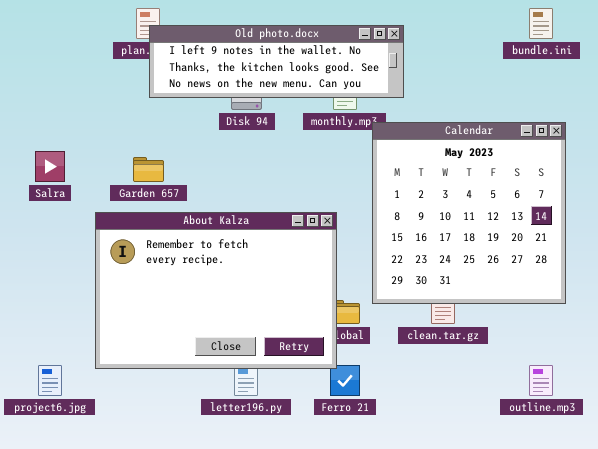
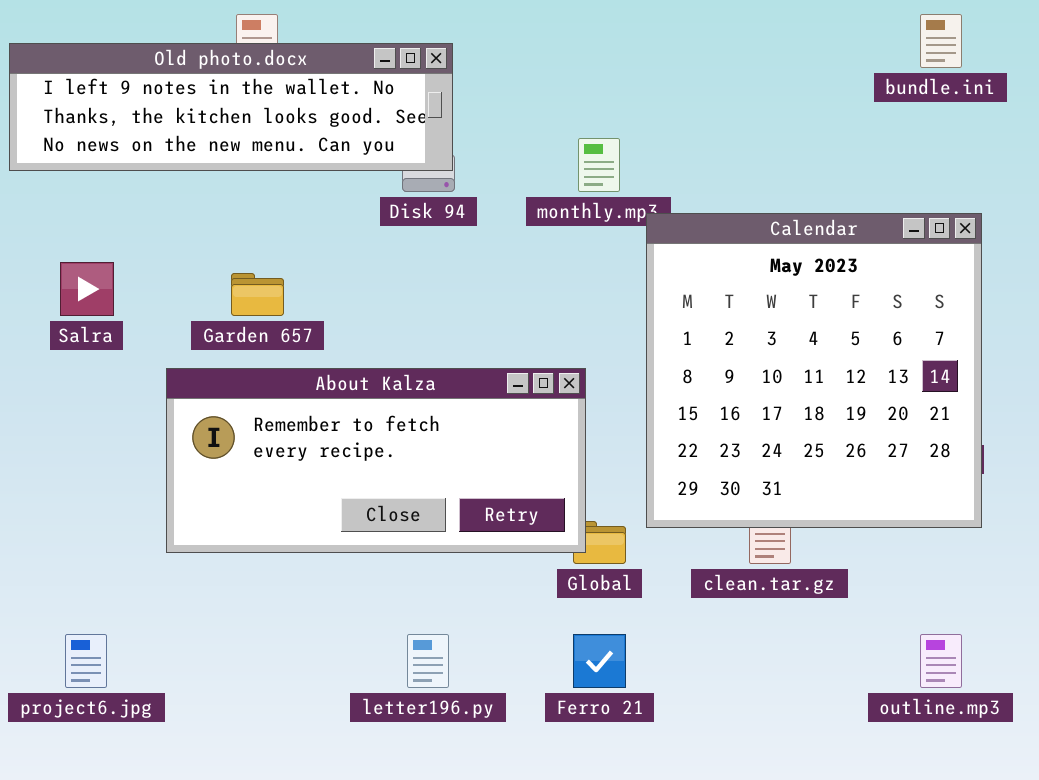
Old photo.docx: [149,25,404,98] -> [9,43,453,171], moved
About Kalza: [95,212,337,369] -> [166,368,586,553], resized

